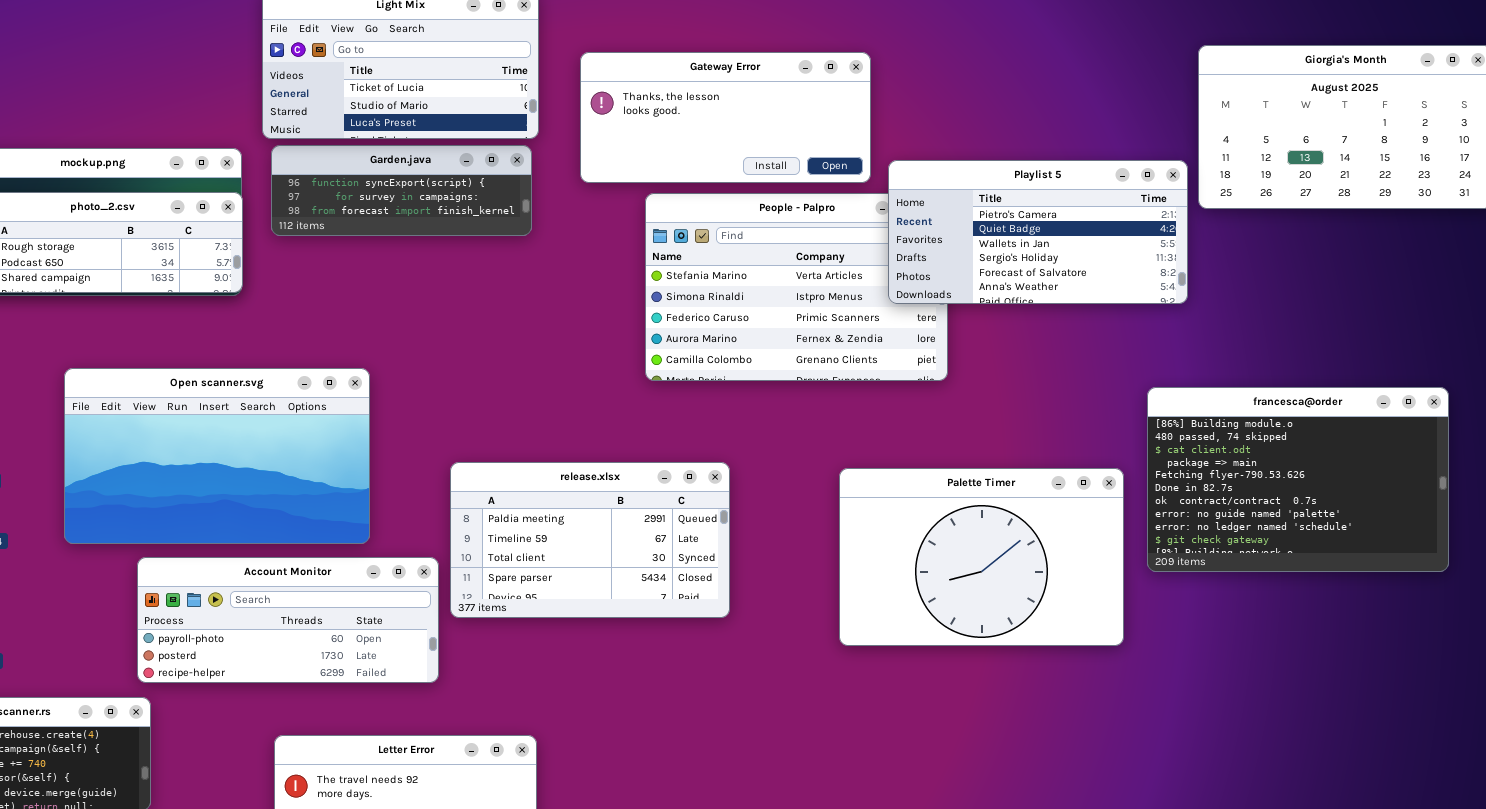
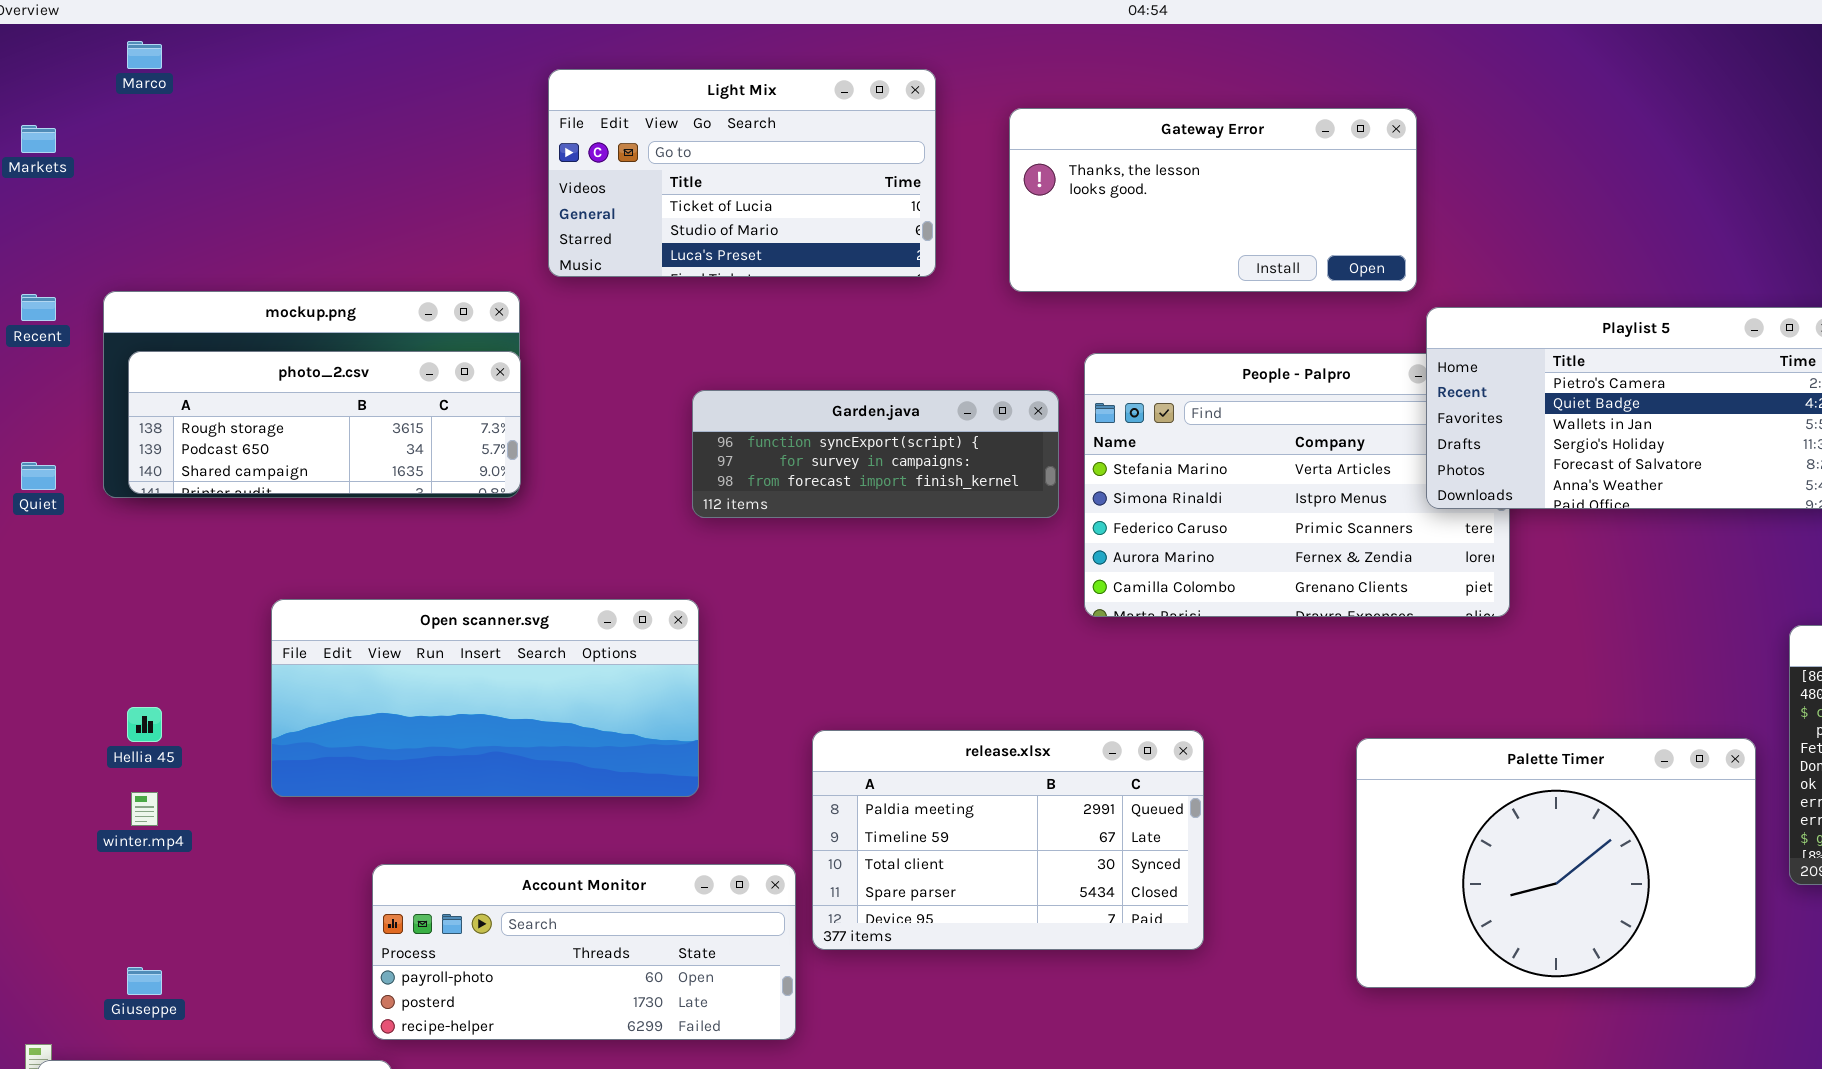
Gateway Error: [580,52,871,183] -> [1009,108,1417,292], moved
Garden.java: [271,145,532,236] -> [692,390,1059,518], moved
Open scanner.svg: [64,368,370,544] -> [271,599,699,797], resized

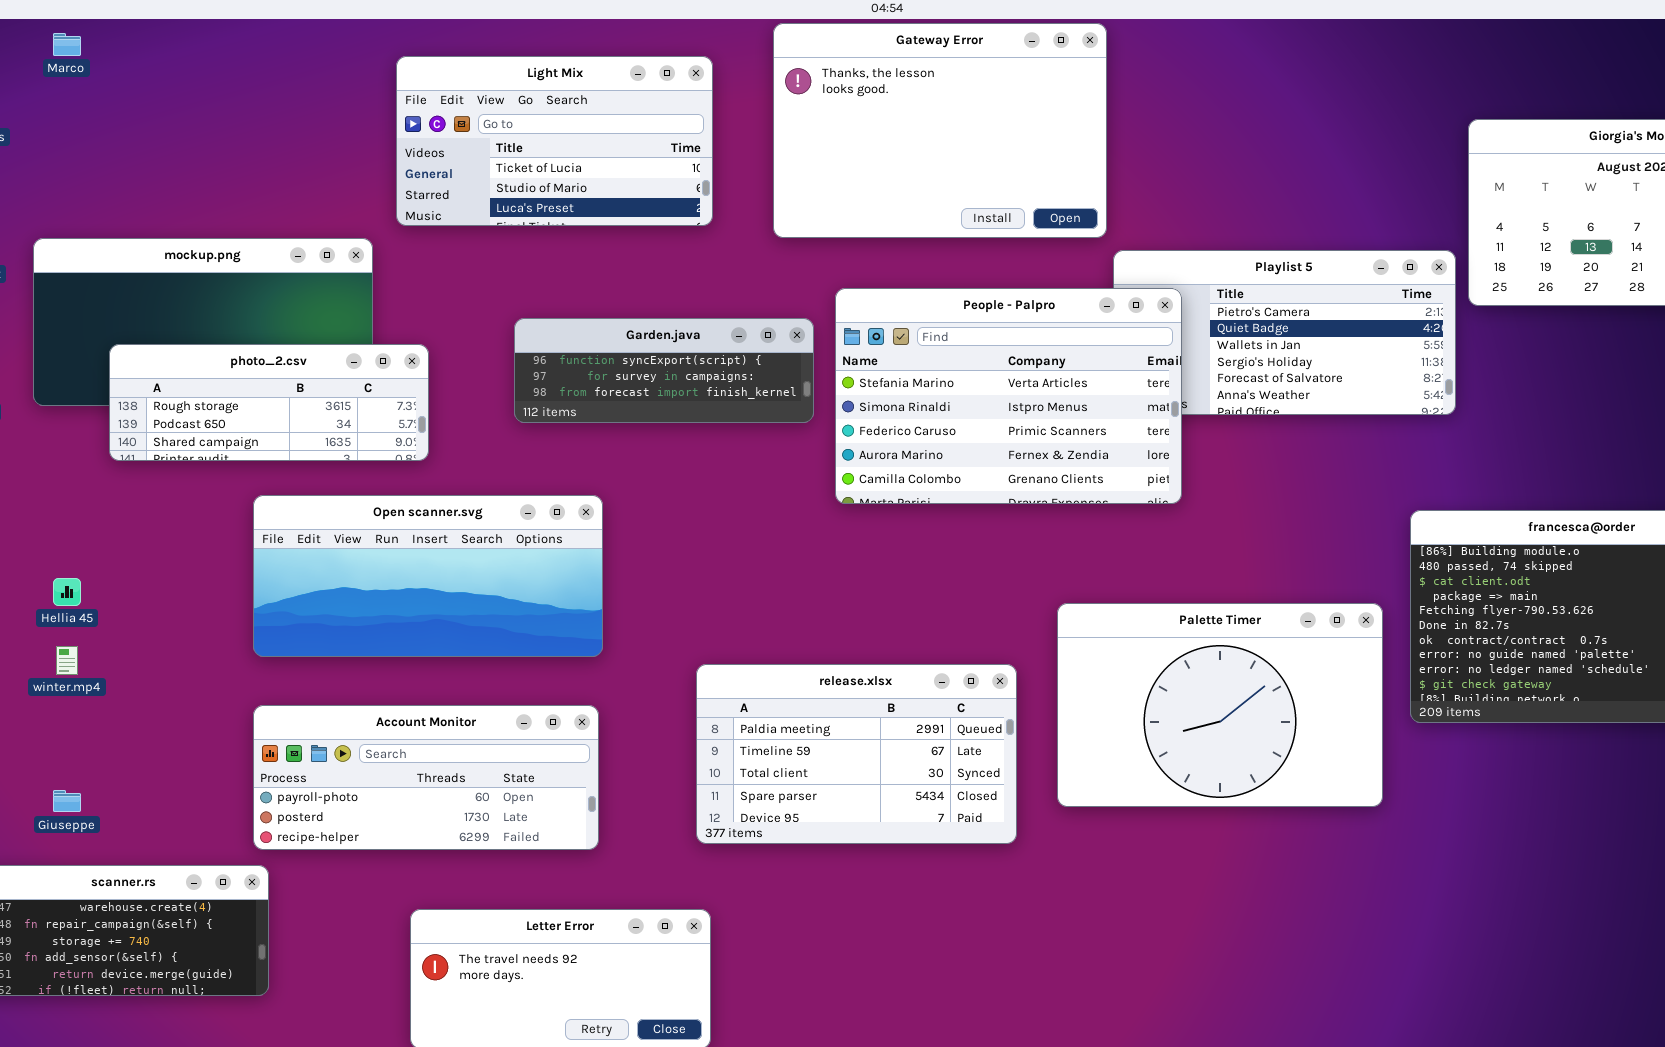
Gateway Error: [1009,108,1417,292] -> [773,23,1107,238], resized
photo_2.csv: [128,351,521,494] -> [109,344,429,461], moved
People - Palpro: [1084,353,1510,617] -> [835,288,1182,504], raised
Open scanner.svg: [271,599,699,797] -> [253,495,603,657], moved
release.xlsx: [812,730,1204,950] -> [696,664,1017,844], moved

